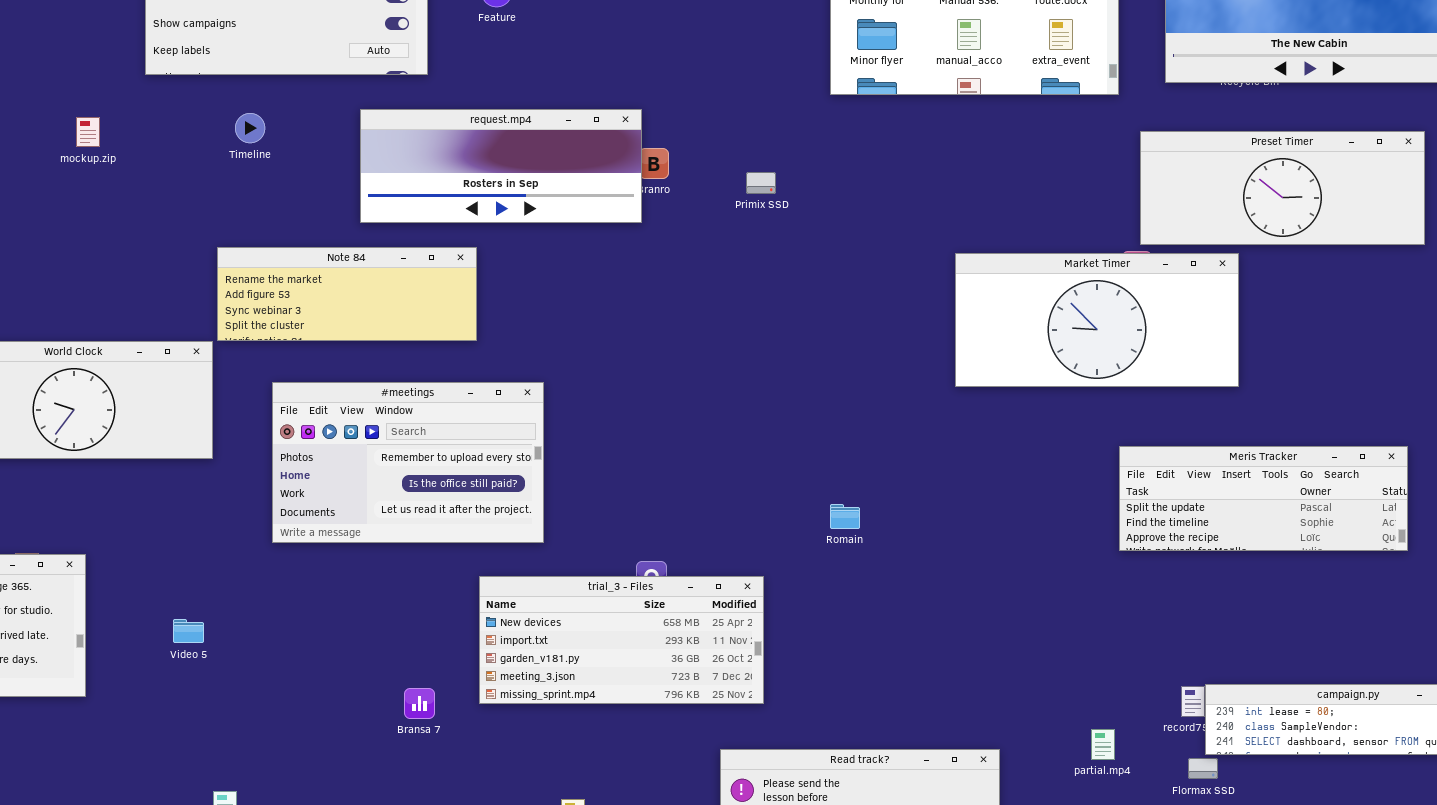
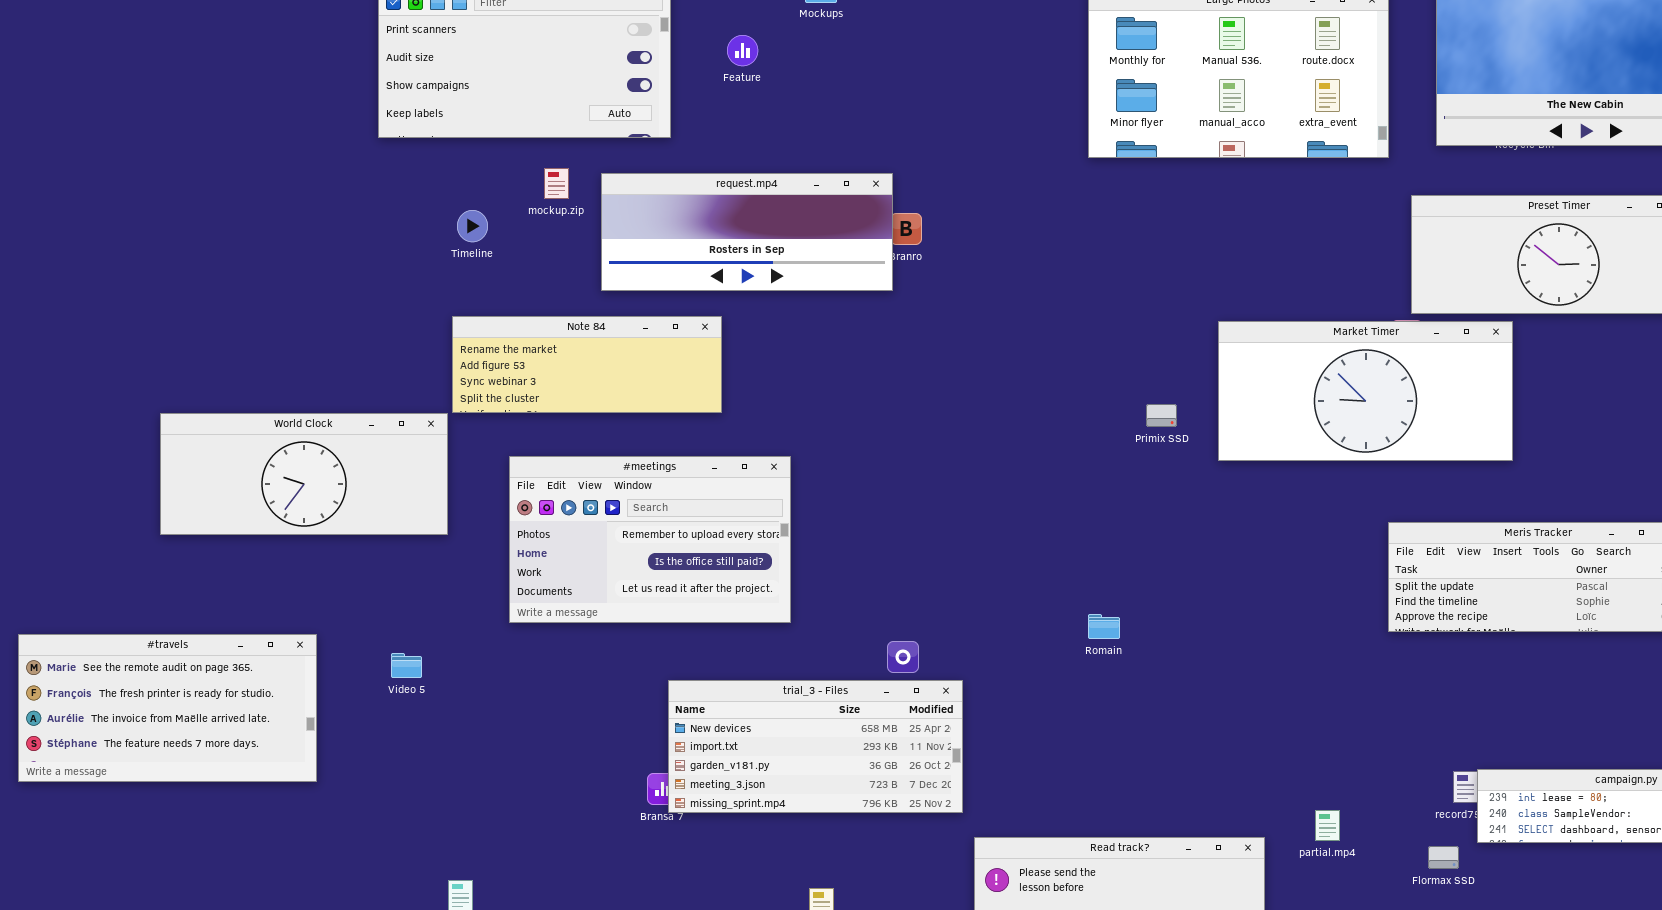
Timeline: [235,113,265,143] -> [457,210,488,242], moved
mockup.zip: [76,117,100,147] -> [544,168,569,199], moved
Primix SSD: [746,172,776,194] -> [1146,404,1177,427], moved
Romain: [830,504,860,529] -> [1088,614,1120,639], moved
trial_3 - Files: [479,576,764,704] -> [668,680,963,813], moved
Video 5: [173,619,204,643] -> [391,653,422,678], moved
partial.mp4: [1091,729,1115,760] -> [1315,810,1340,841], moved
Flormax SSD: [1188,758,1218,779] -> [1428,846,1459,869], moved

